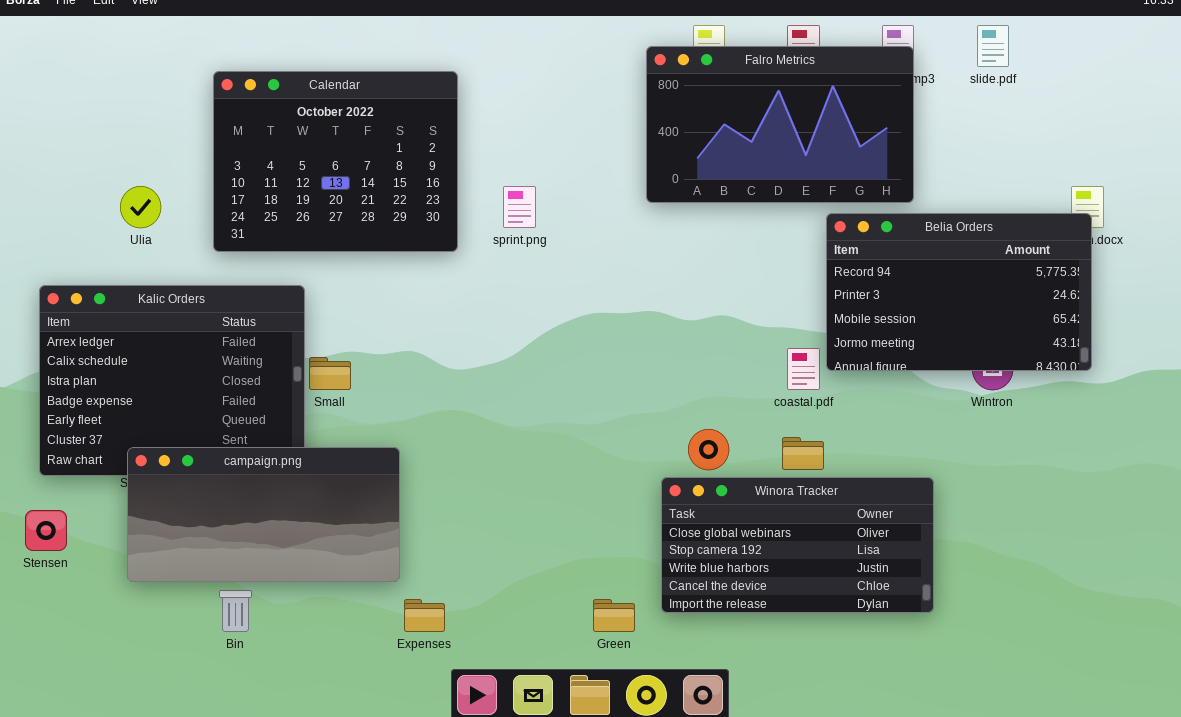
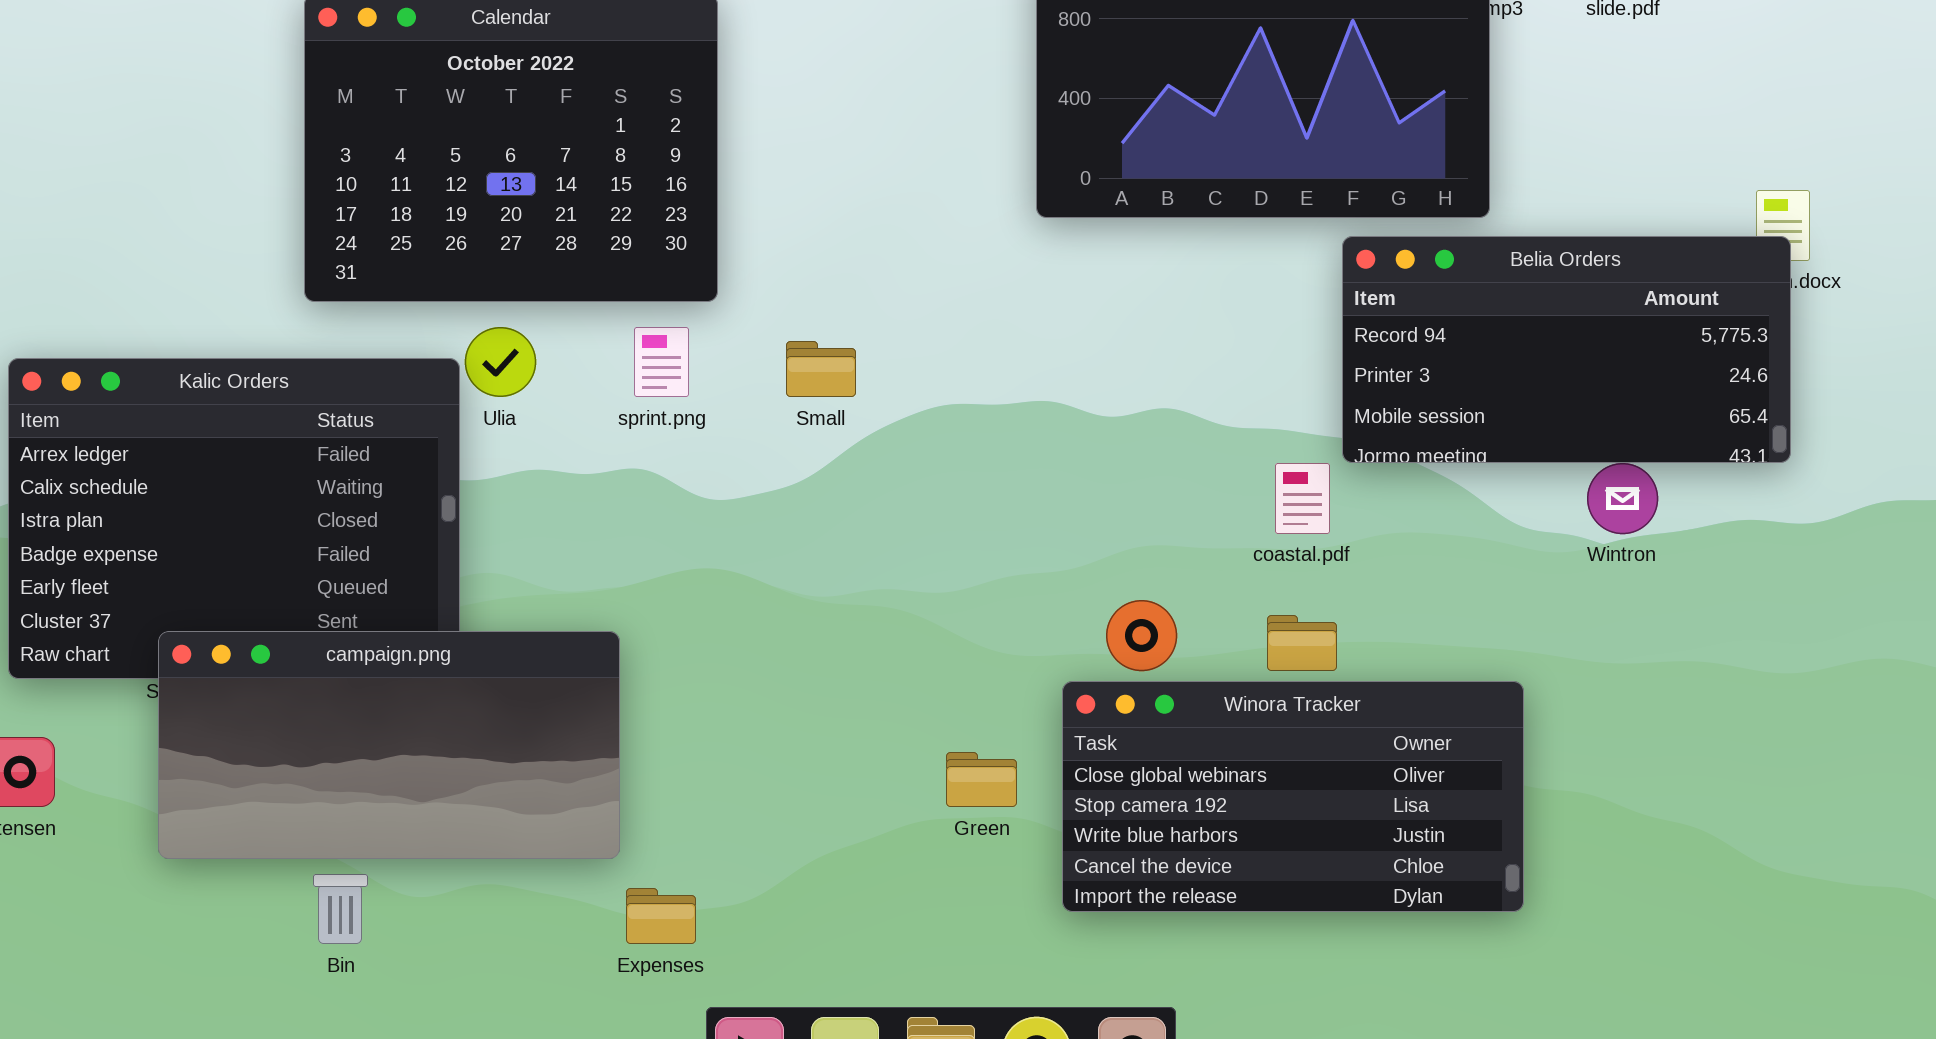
Ulia: [120,186,161,228] -> [465,327,536,397], moved
sprint.png: [503,186,536,228] -> [634,327,689,397], moved
Belia Orders: [826,213,1092,371] -> [1342,236,1791,463], resized
Small: [309,357,351,390] -> [786,341,856,397], moved
Green: [593,599,635,632] -> [946,752,1017,807], moved

